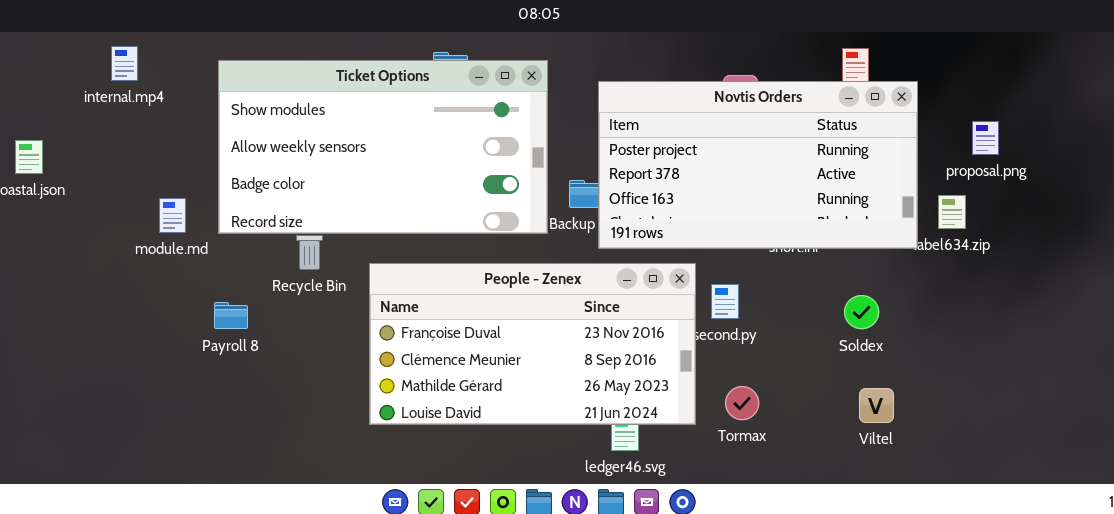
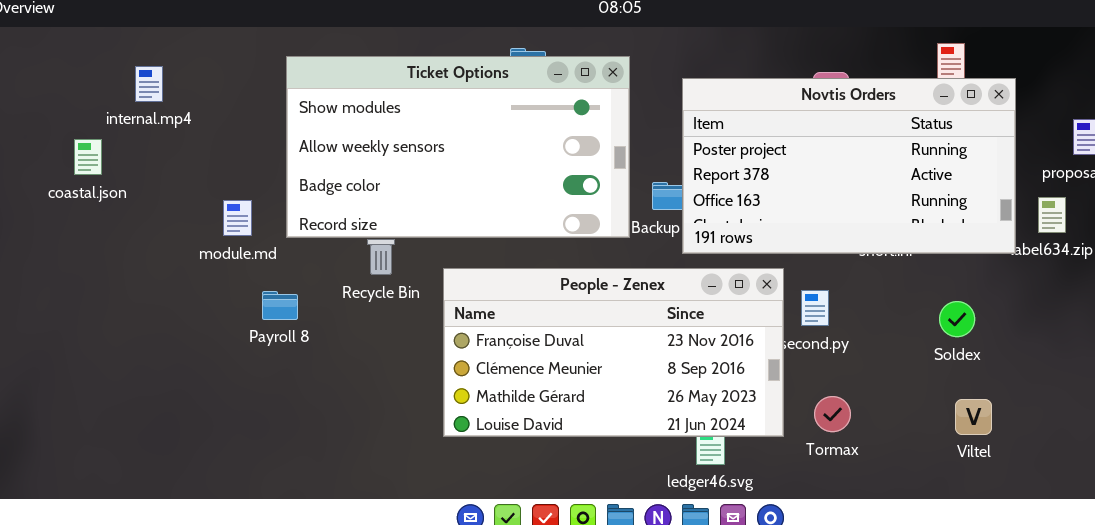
internal.mp4: [111,46,138,81] -> [135,66,163,102], moved
Payroll 8: [214,302,248,329] -> [262,291,298,320], moved

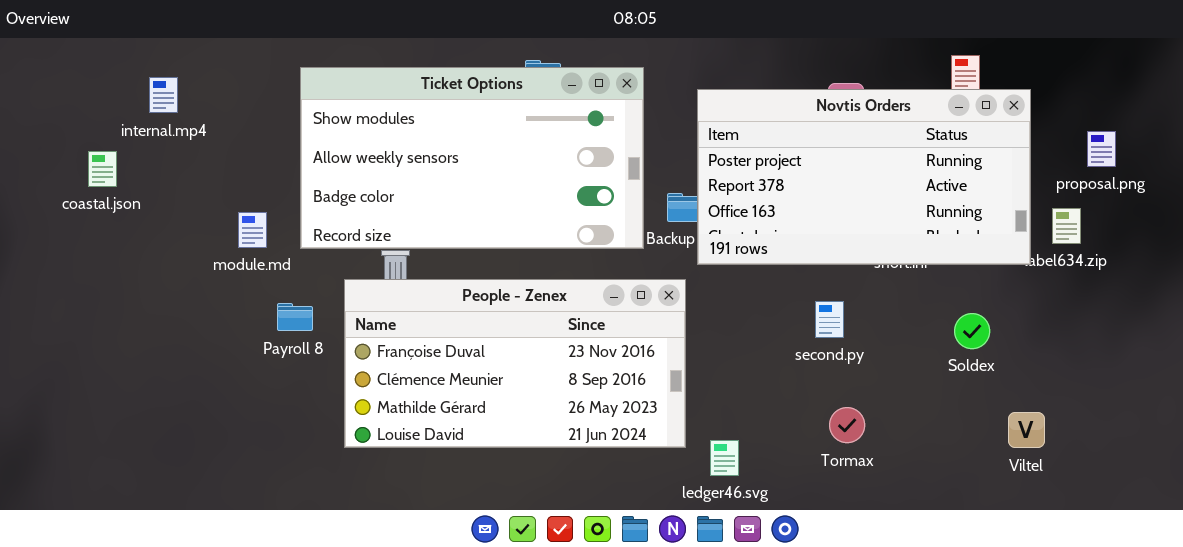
People - Zenex: [443,268,784,437] -> [344,279,686,448], moved
Viltel: [955,399,992,435] -> [1008,412,1045,448], moved

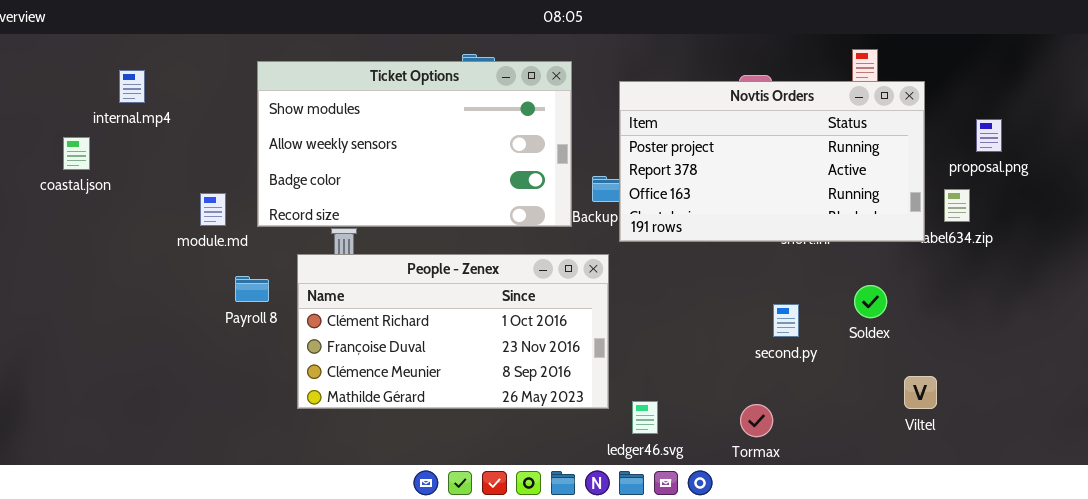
People - Zenex: [344,279,686,448] -> [297,254,609,409], scrolled up 1 row
second.py: [815,301,844,338] -> [773,304,799,337], moved
Tormax: [829,407,865,443] -> [740,404,773,437], moved

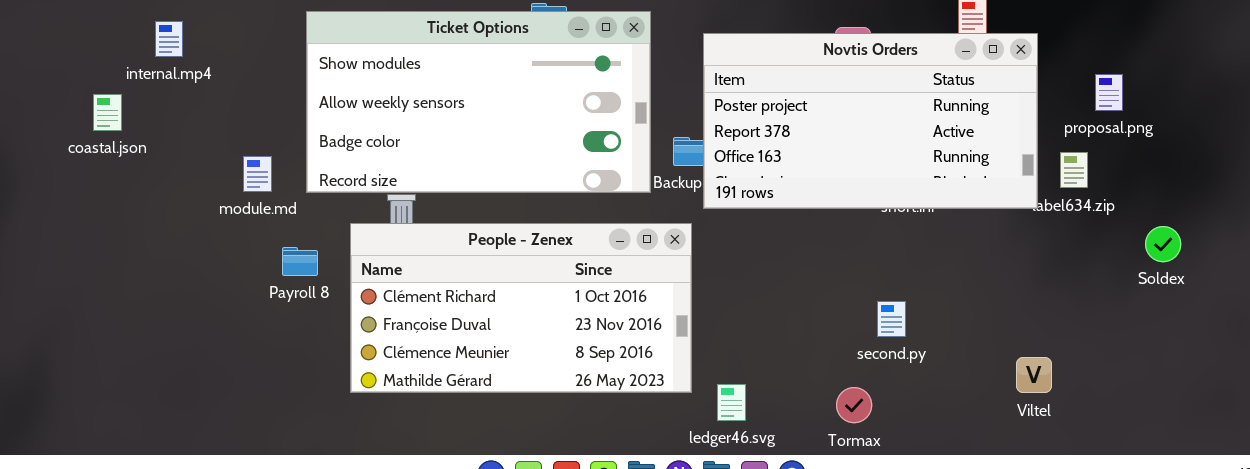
Soldex: [854,285,887,318] -> [1145,226,1181,262], moved
second.py: [773,304,799,337] -> [877,301,906,337], moved

